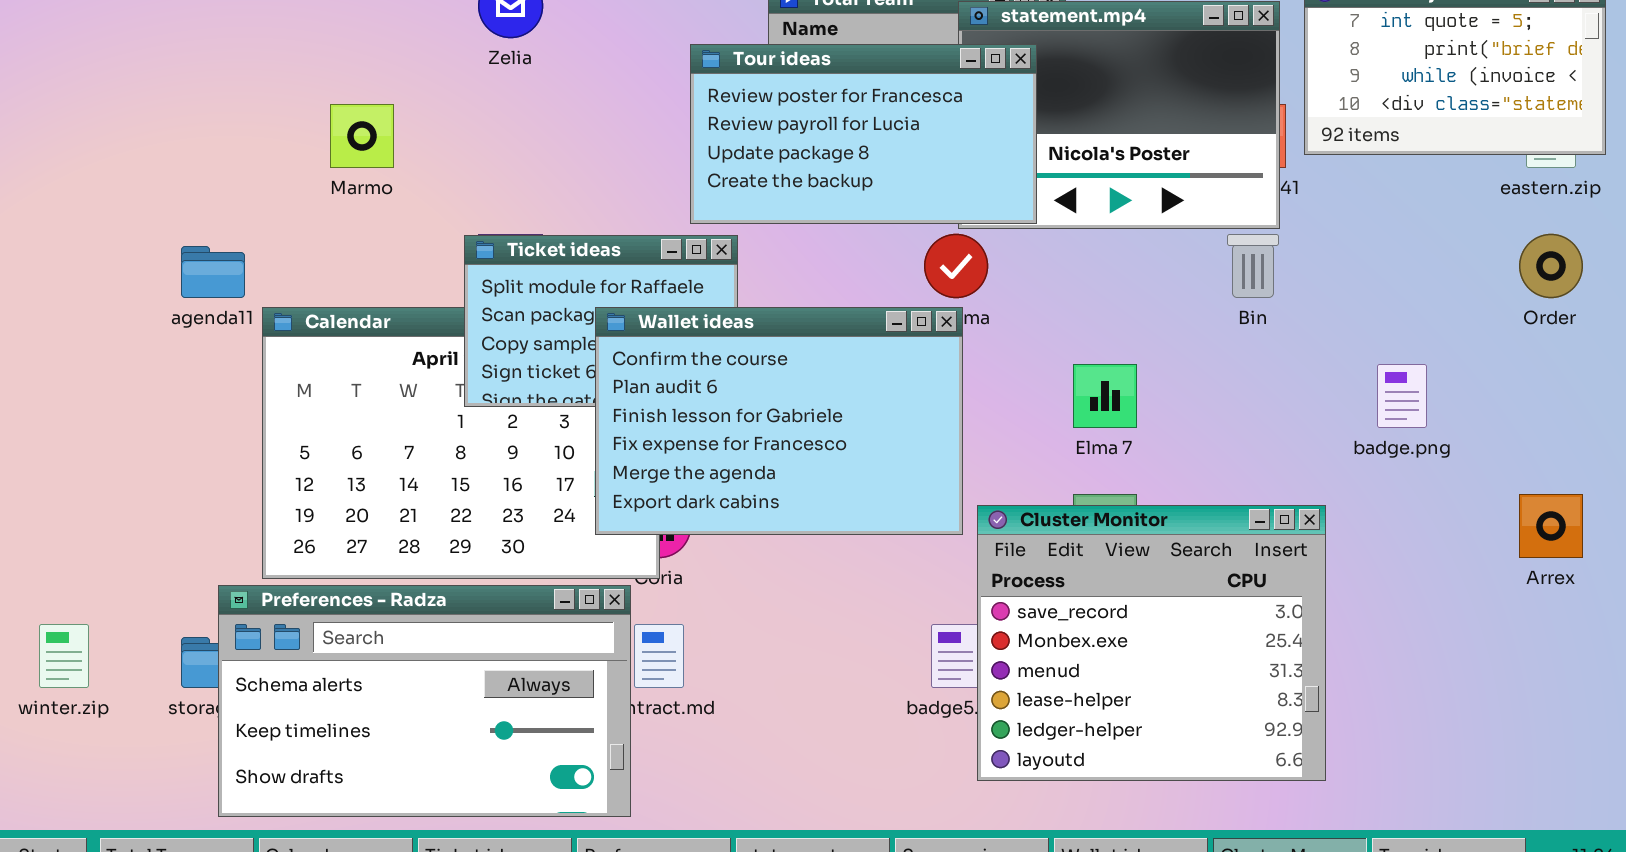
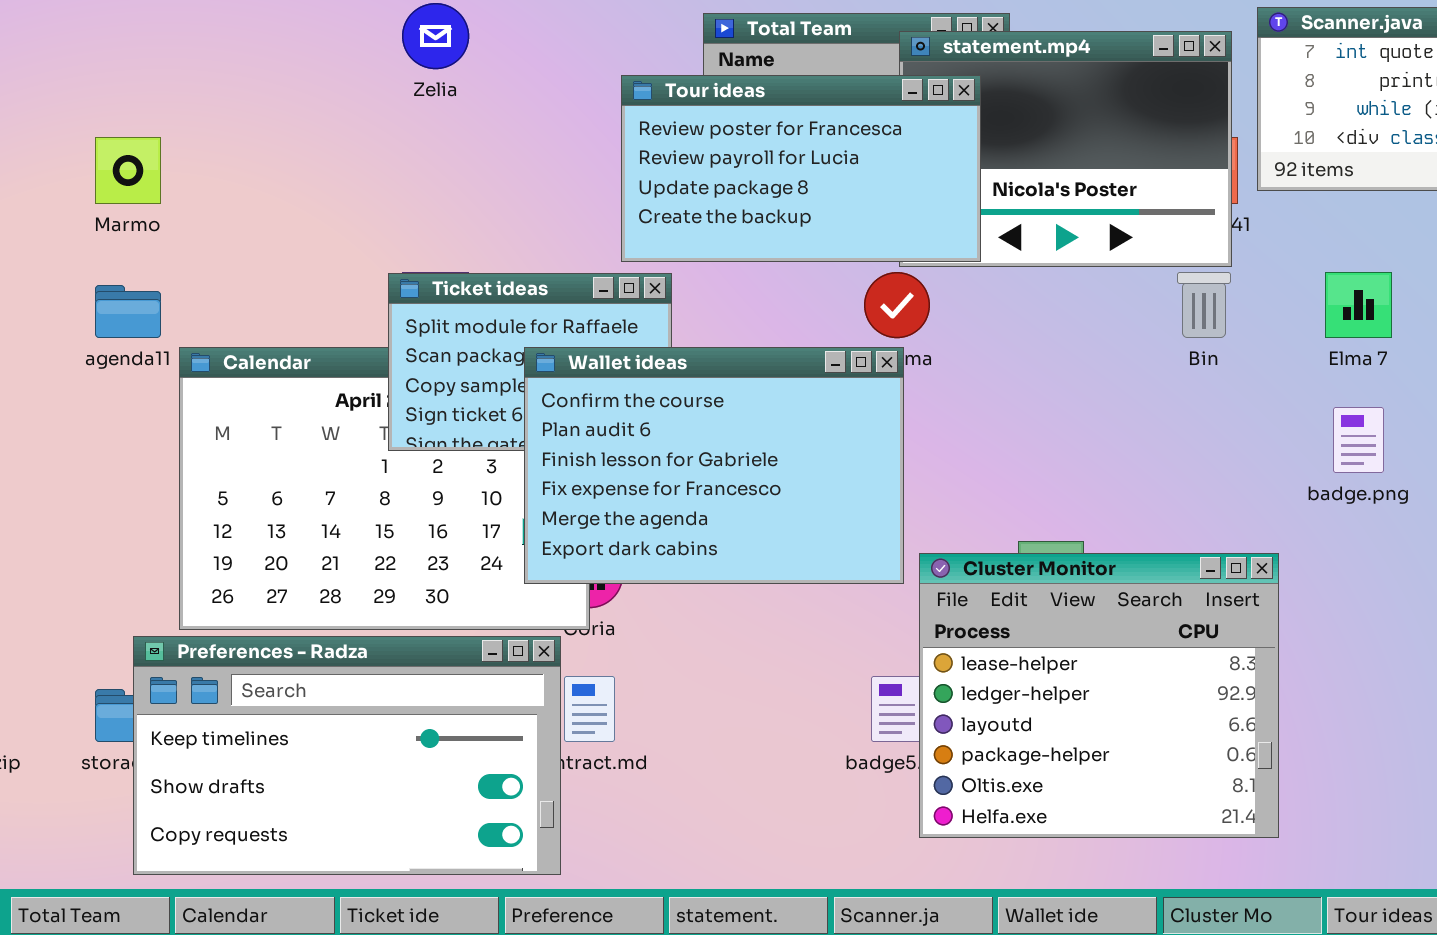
Marmo: [330,104,394,168] -> [95,137,161,204], moved
Elma 7: [1073,364,1137,428] -> [1325,272,1392,338], moved
Cluster Monitor: [977,505,1326,781] -> [919,553,1279,838], scrolled down 3 rows
Preferences - Radza: [218,585,631,817] -> [133,636,561,875], scrolled down 1 row

